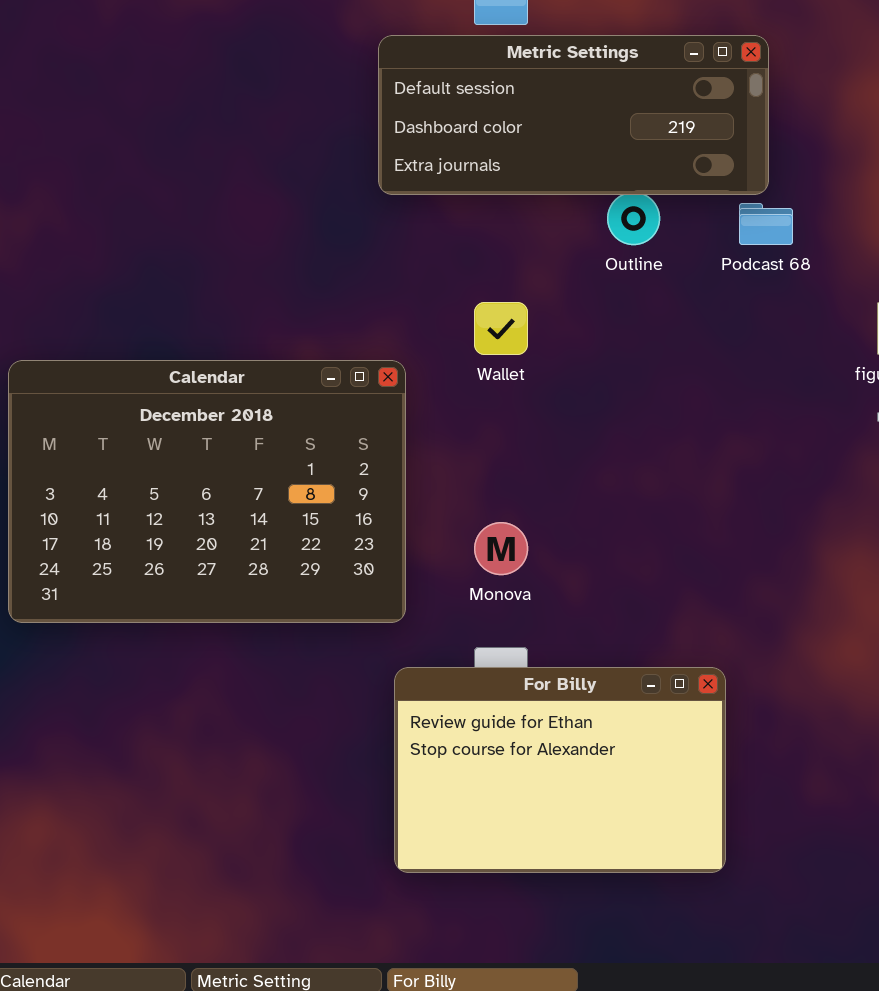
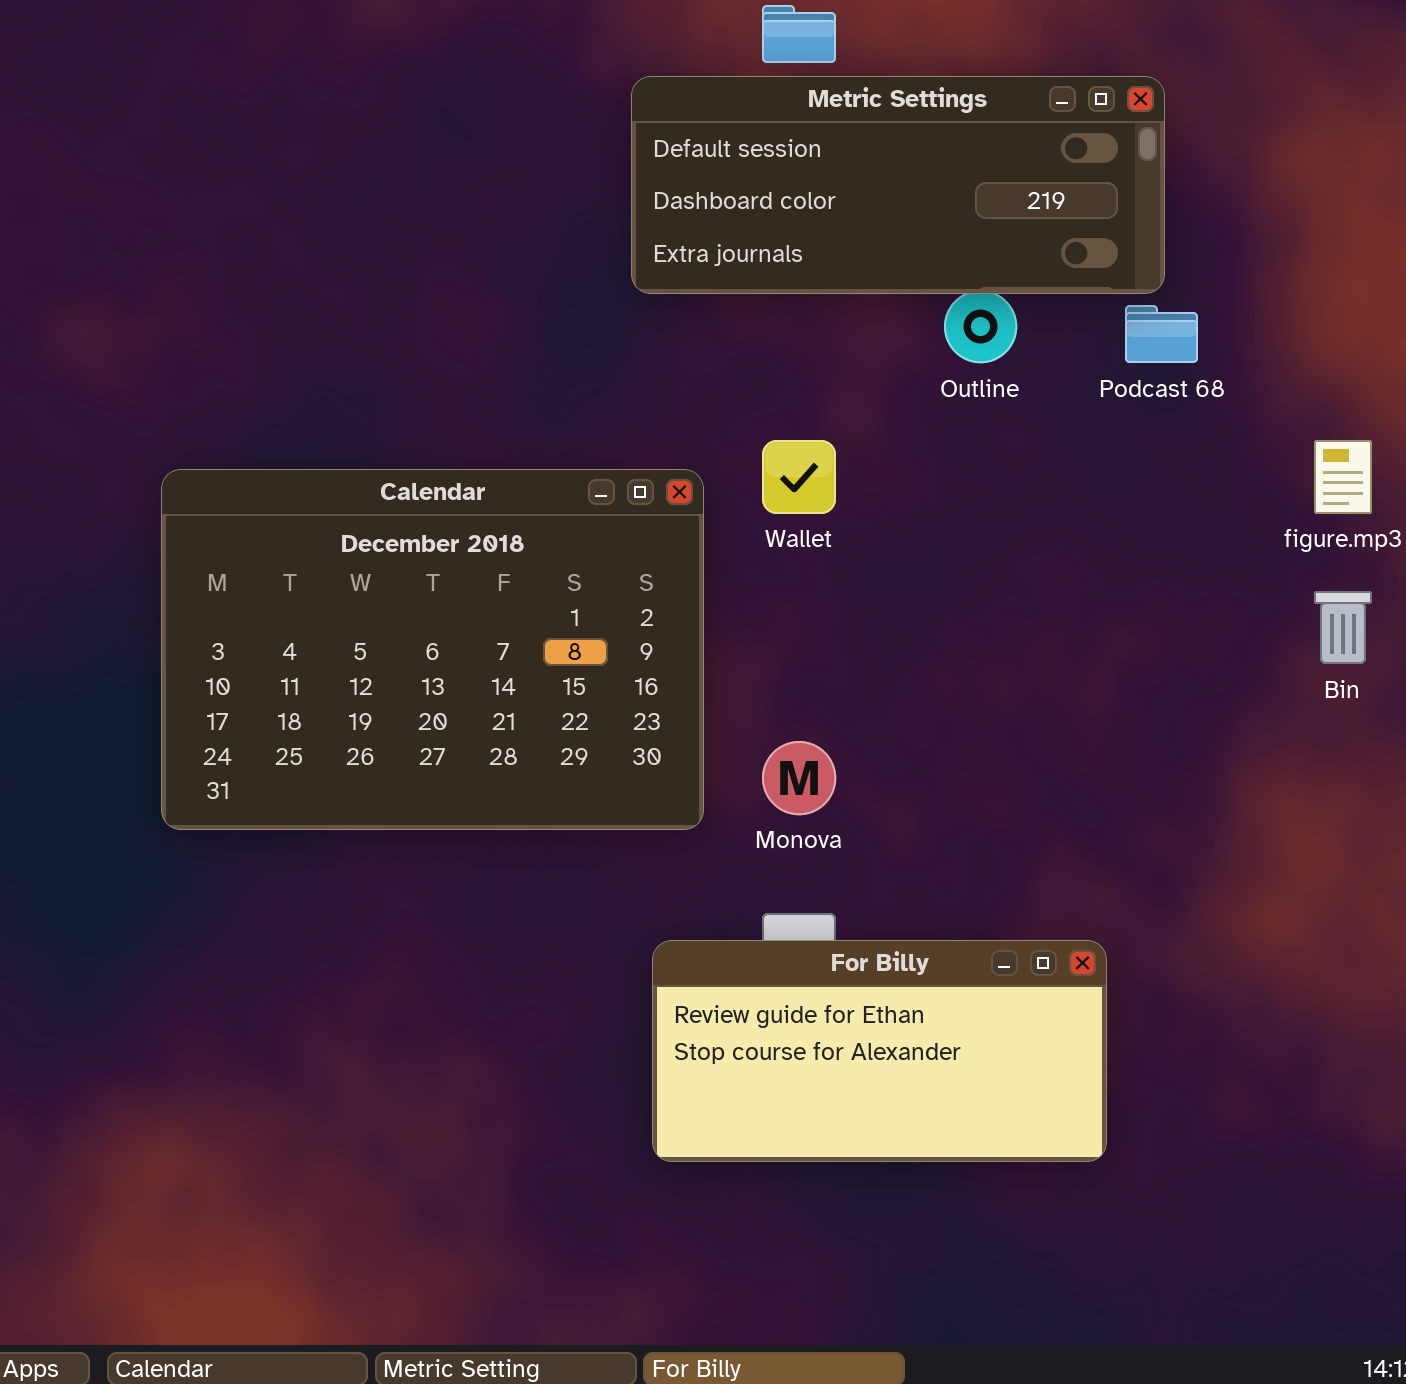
Calendar: [8,360,406,623] -> [161,469,704,830], moved
For Billy: [394,667,726,873] -> [652,940,1107,1162], resized

